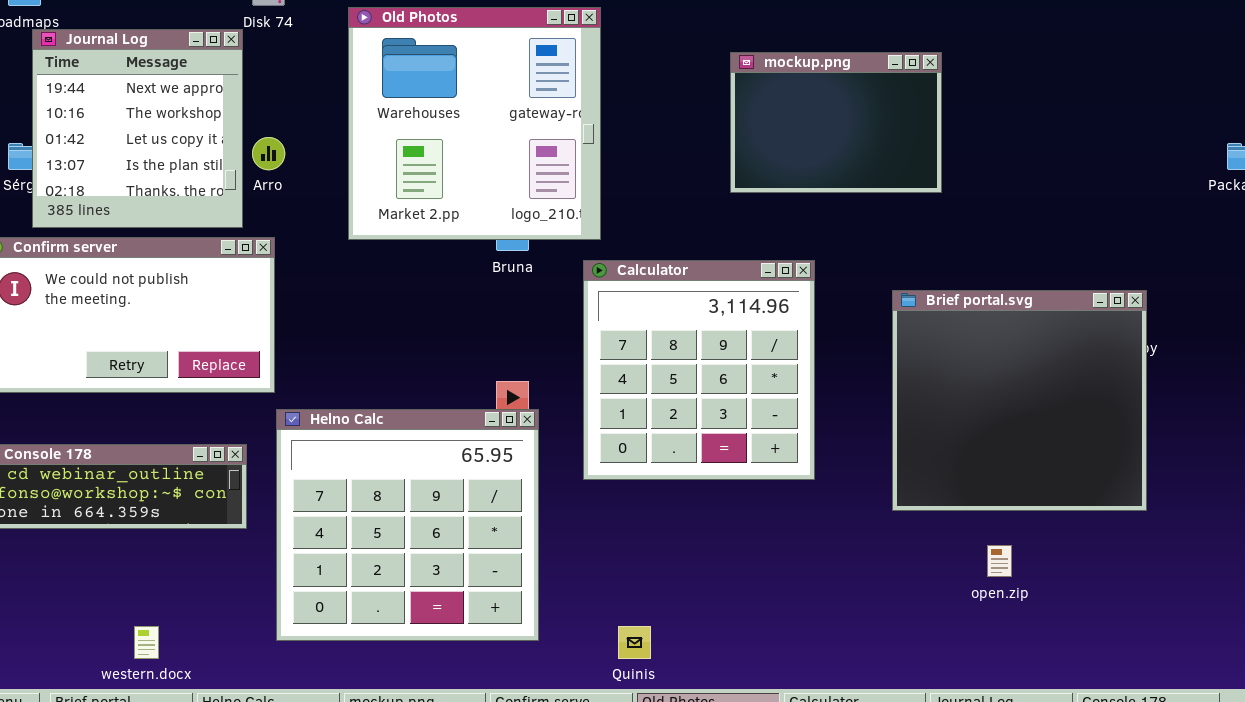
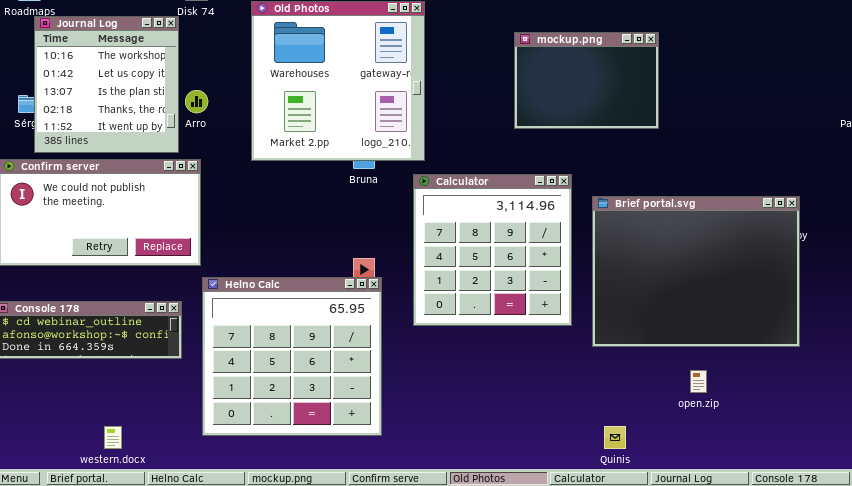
Journal Log: [32,29,243,228] -> [34,16,179,153], scrolled down 1 row
Brief portal.svg: [892,290,1147,511] -> [592,196,800,347], resized
Quinis: [618,626,651,659] -> [604,426,626,449], moved

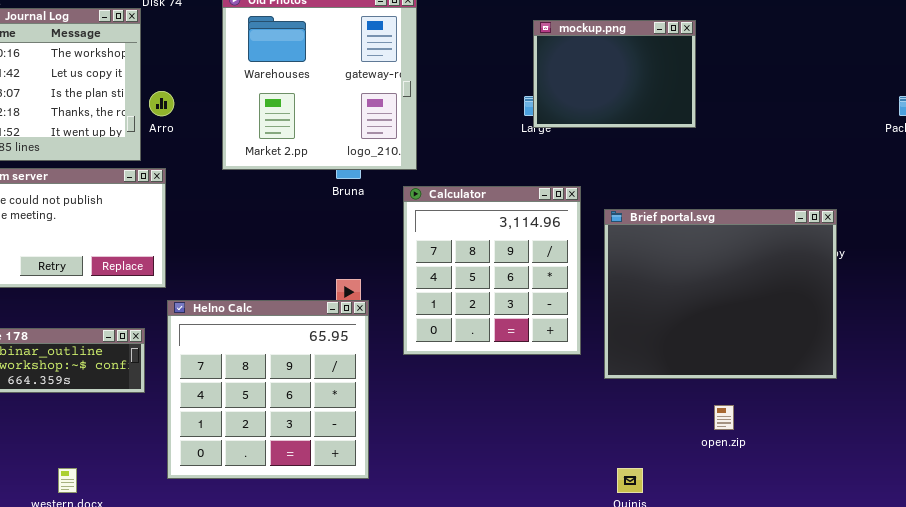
mockup.png: [514,32,659,129] -> [533,20,696,128], moved

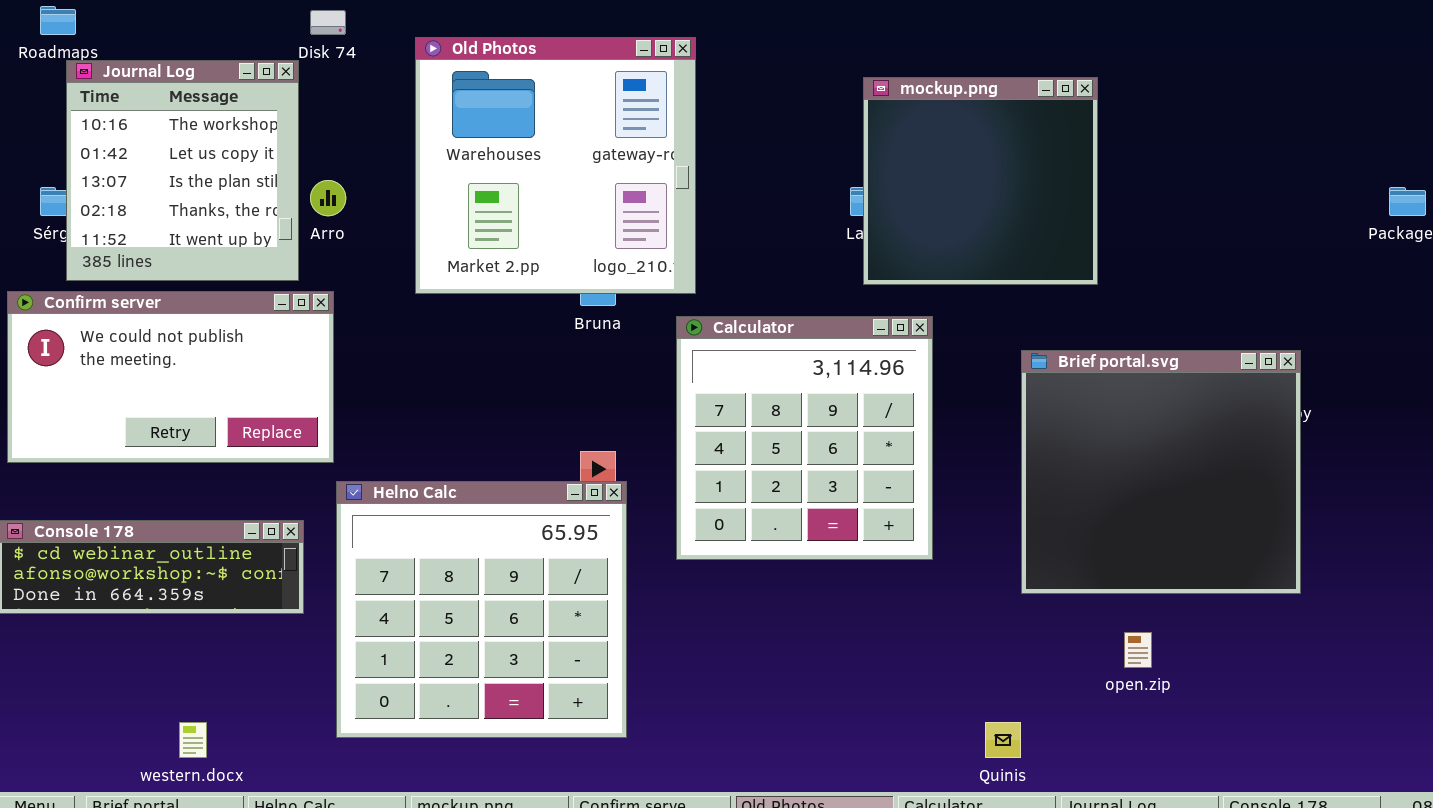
mockup.png: [533,20,696,128] -> [863,77,1098,285], resized
Brief portal.svg: [604,209,837,379] -> [1021,350,1301,594], resized

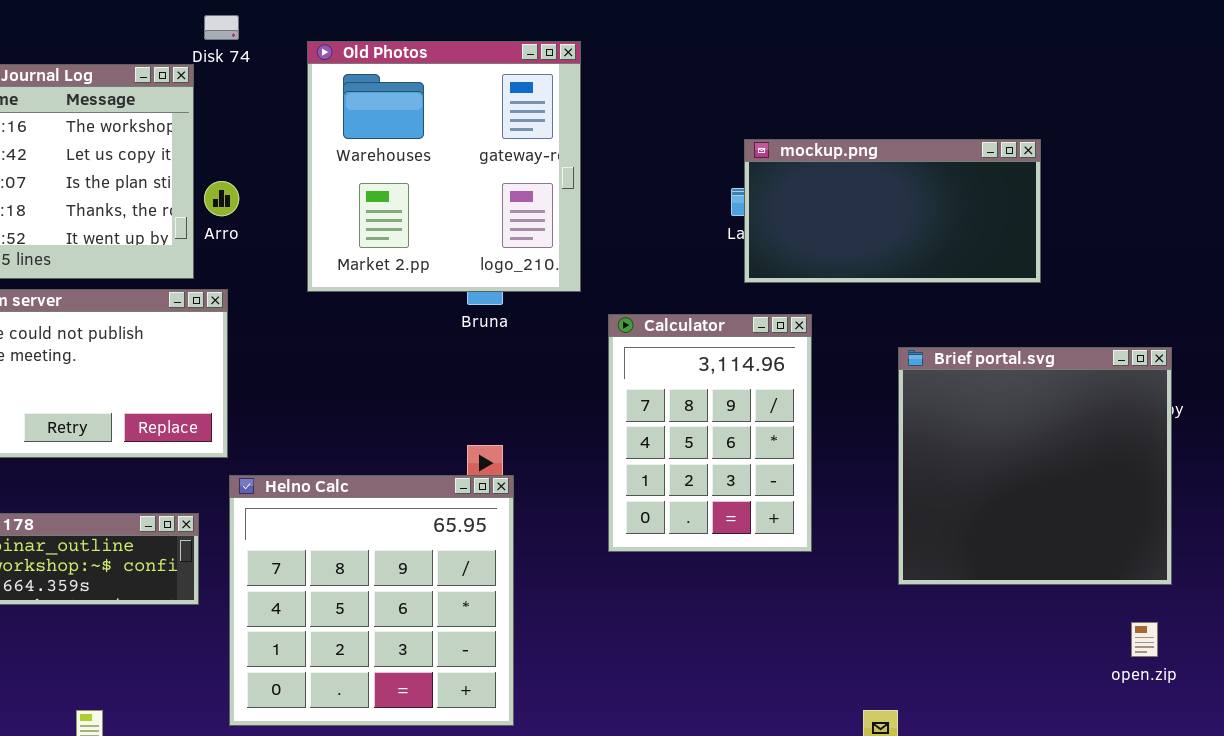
mockup.png: [863,77,1098,285] -> [744,139,1041,283], resized
Calculator: [676,316,933,560] -> [608,314,812,552], resized
open.zip: [1124,632,1152,668] -> [1131,622,1158,657], moved

